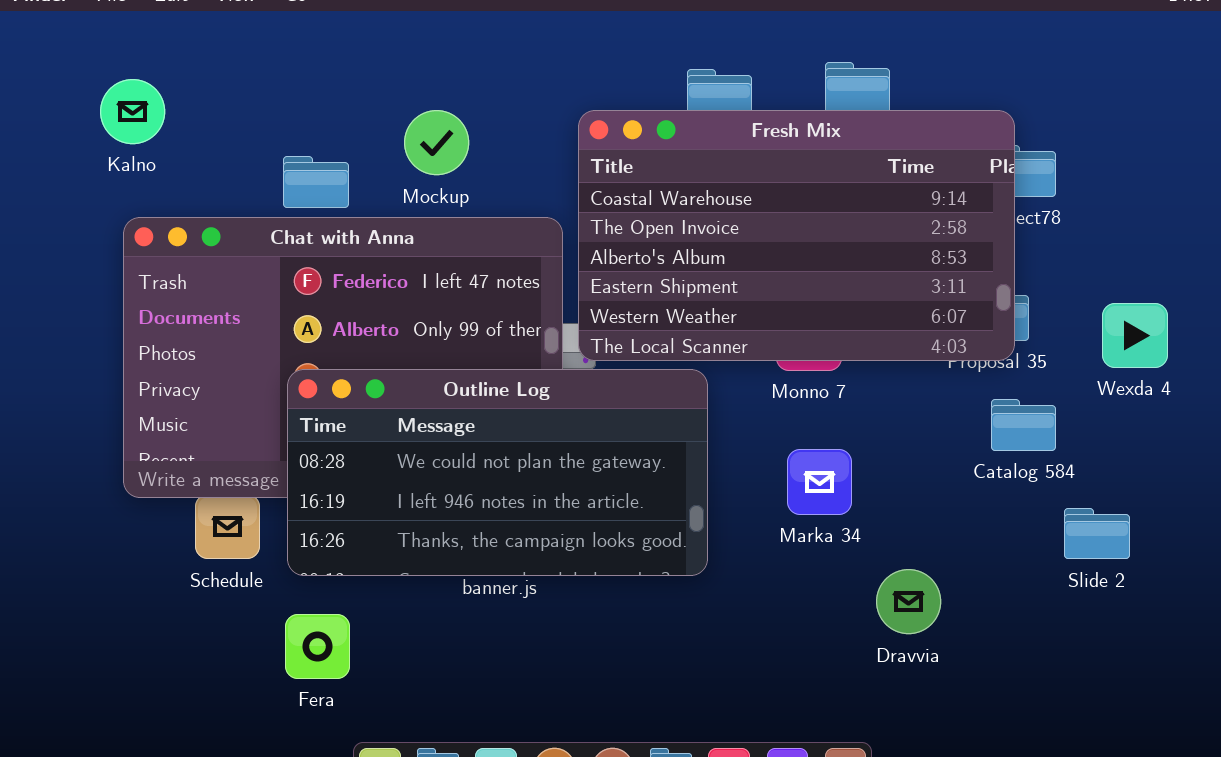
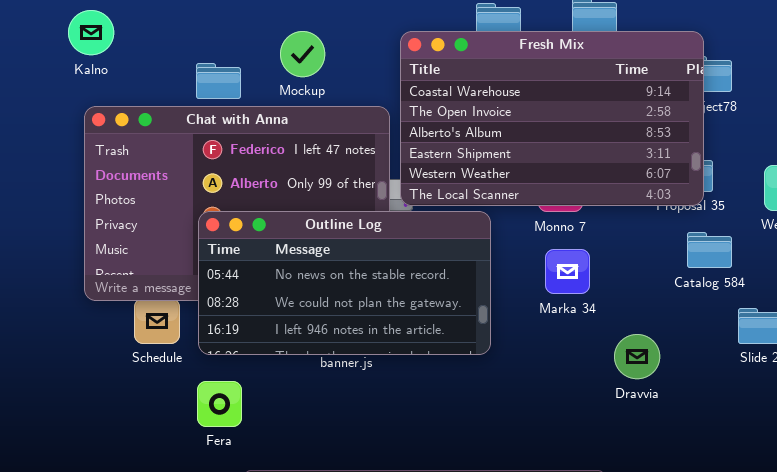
Outline Log: [287,369,708,576] -> [198,211,491,355], scrolled up 1 row
Marka 34: [787,449,852,515] -> [545,249,590,294], moved
Dravvia: [876,569,941,634] -> [614,334,660,379], moved

